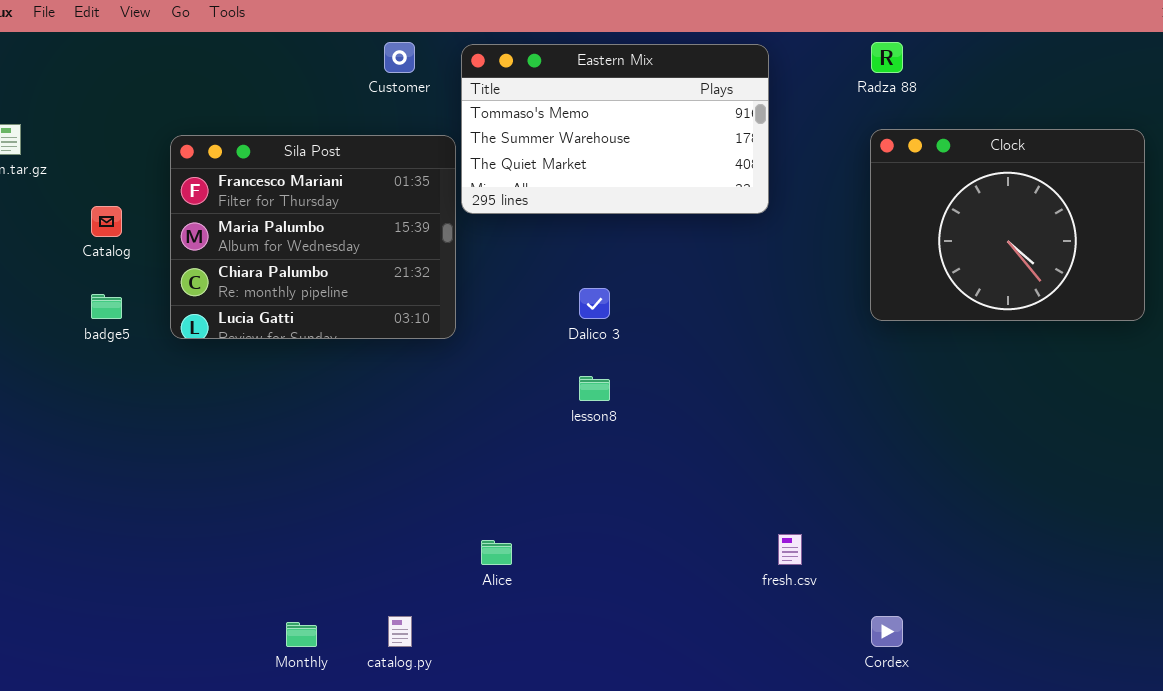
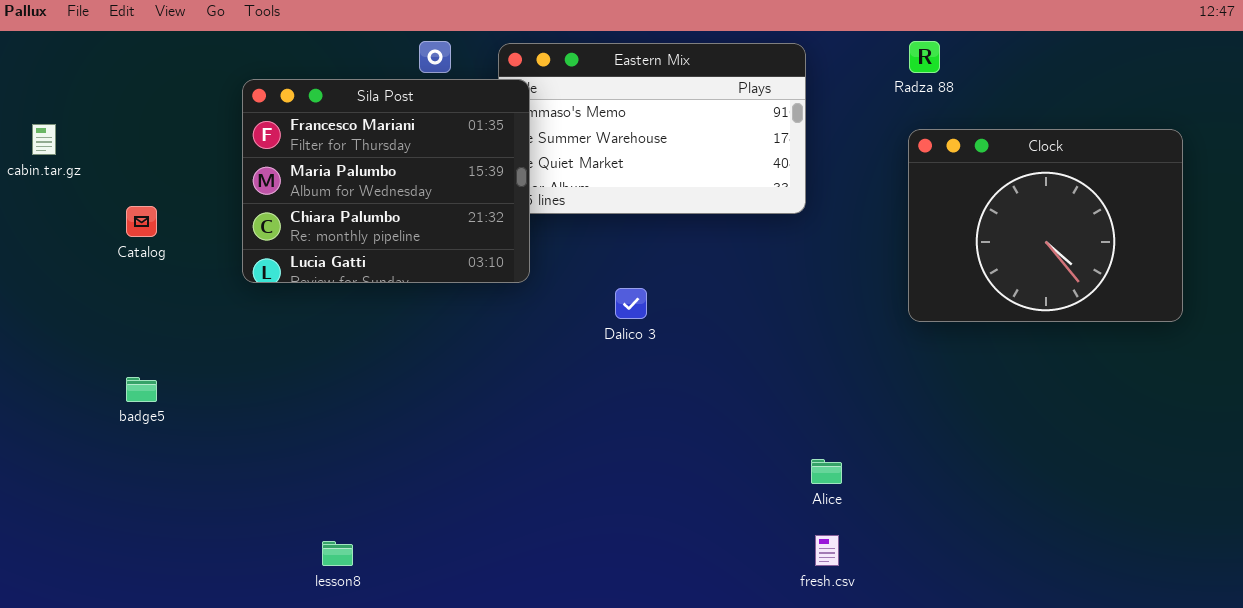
Sila Post: [170,135,456,339] -> [242,79,530,283], moved
badge5: [91,294,122,319] -> [126,377,157,402], moved
lesson8: [579,376,610,401] -> [322,541,353,566], moved
Alice: [481,540,512,565] -> [811,459,842,484], moved

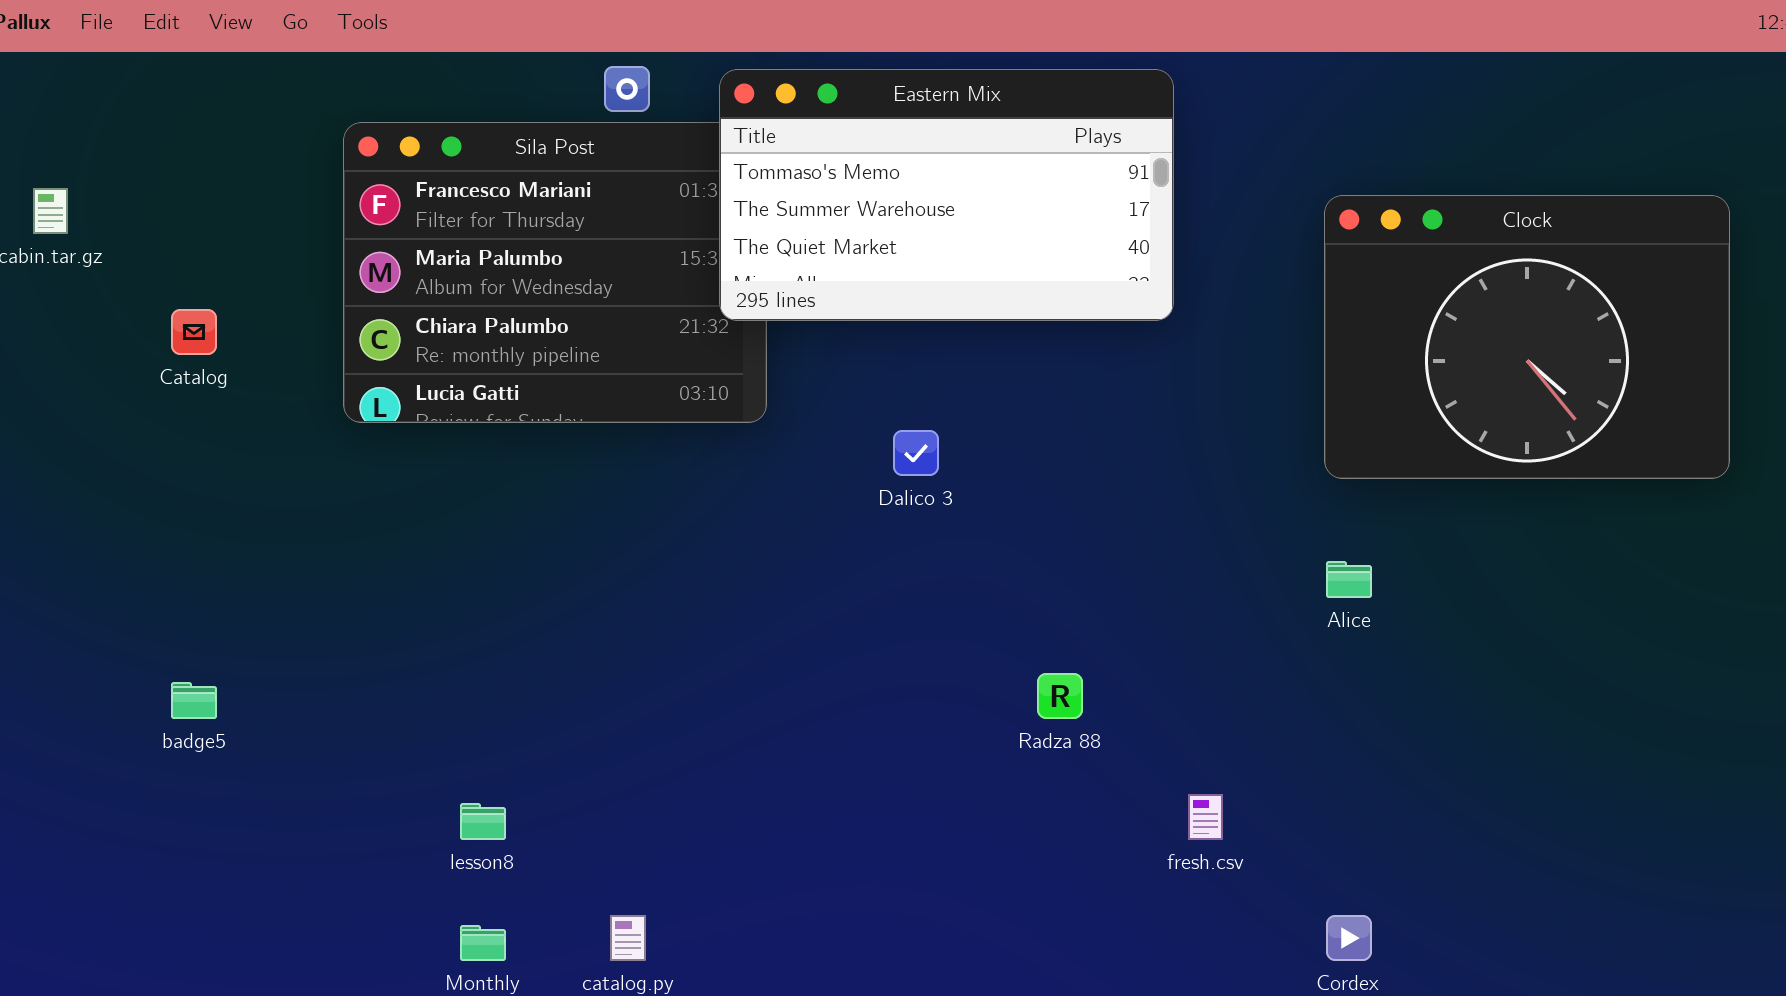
Radza 88: [909,41,940,73] -> [1037,673,1083,719], moved
Eastern Mix: [498,43,806,214] -> [719,69,1174,321], raised
badge5: [126,377,157,402] -> [171,682,217,719], moved
Alice: [811,459,842,484] -> [1326,561,1372,598], moved

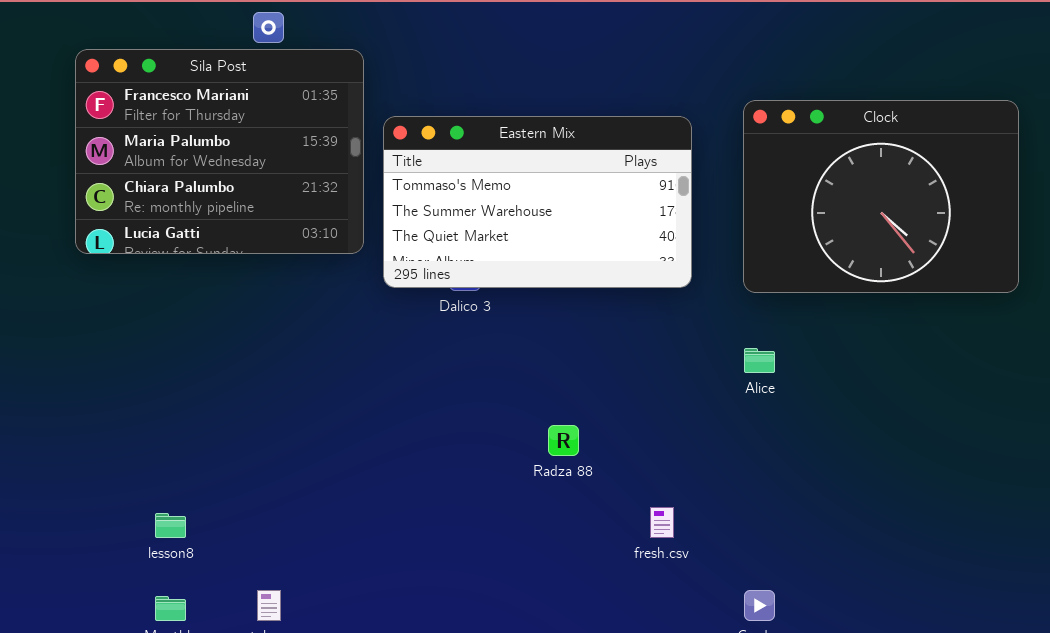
Eastern Mix: [719,69,1174,321] -> [383,116,692,288], moved

